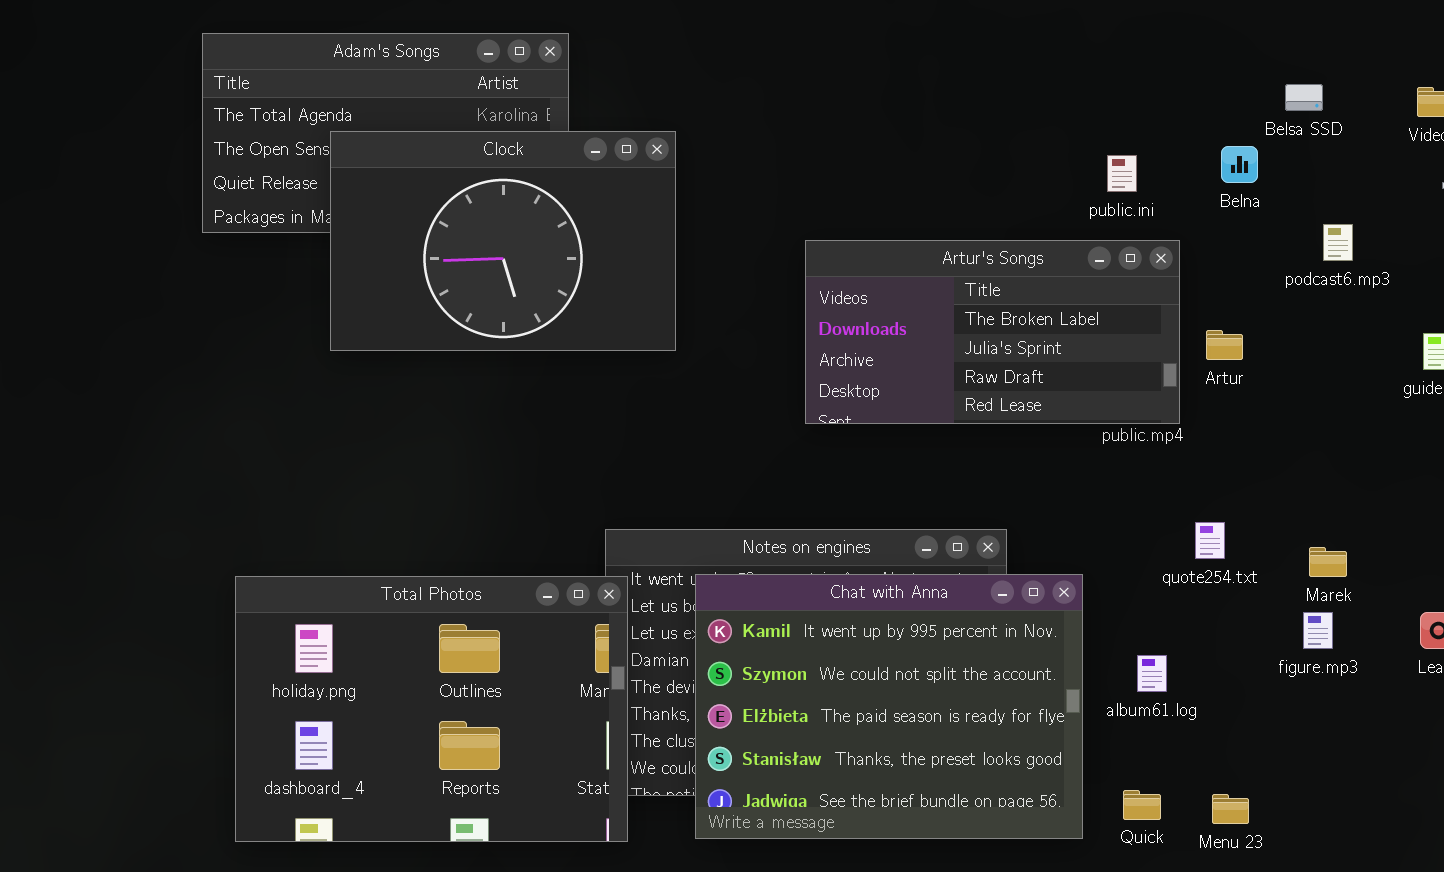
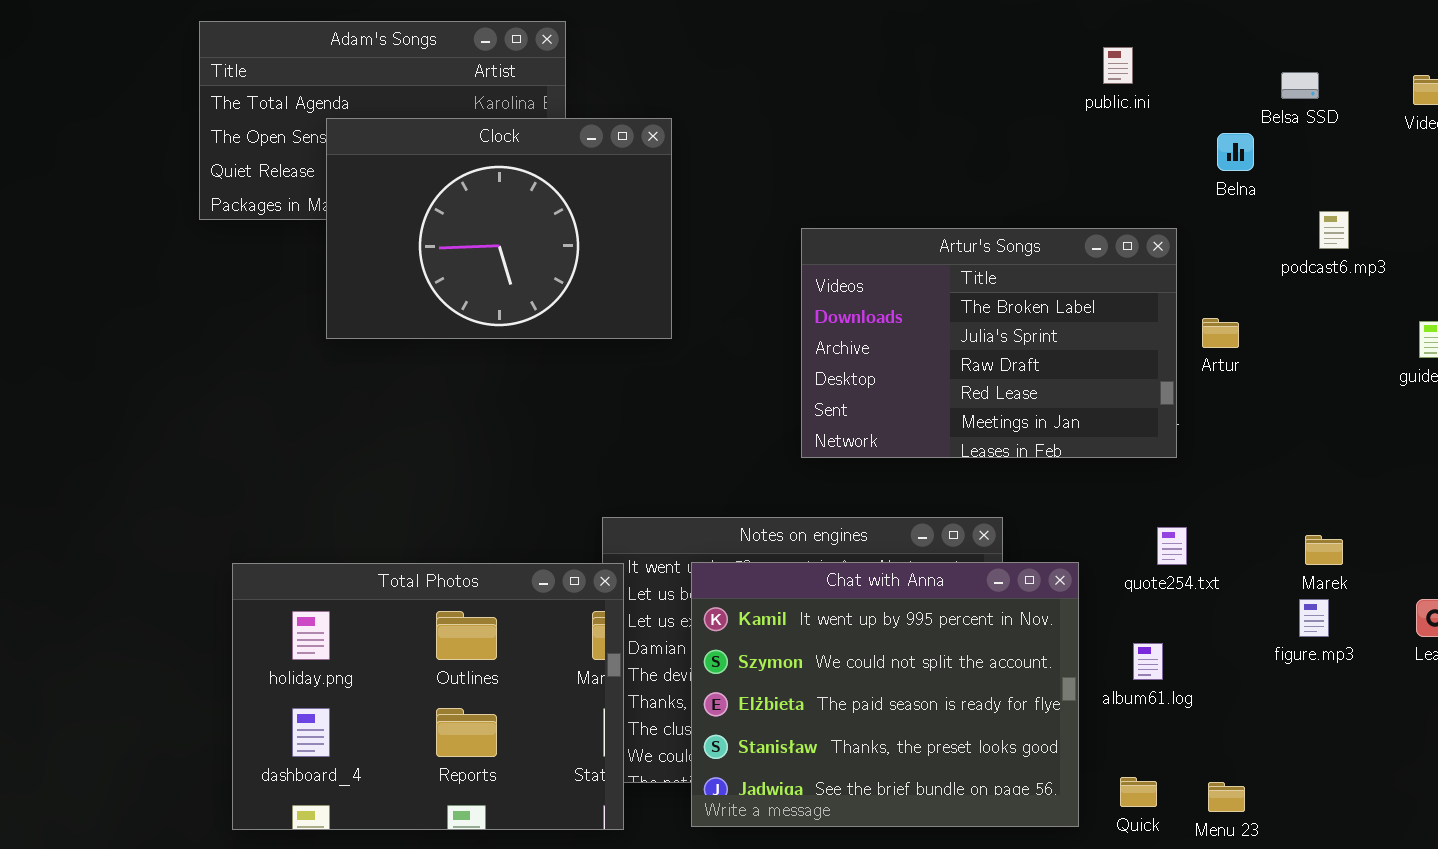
public.ini: [1107,155,1137,192] -> [1103,47,1133,84], moved
Artur's Songs: [805,240,1180,424] -> [801,228,1177,458], resized
quote254.txt: [1195,522,1225,559] -> [1157,527,1187,565], moved

